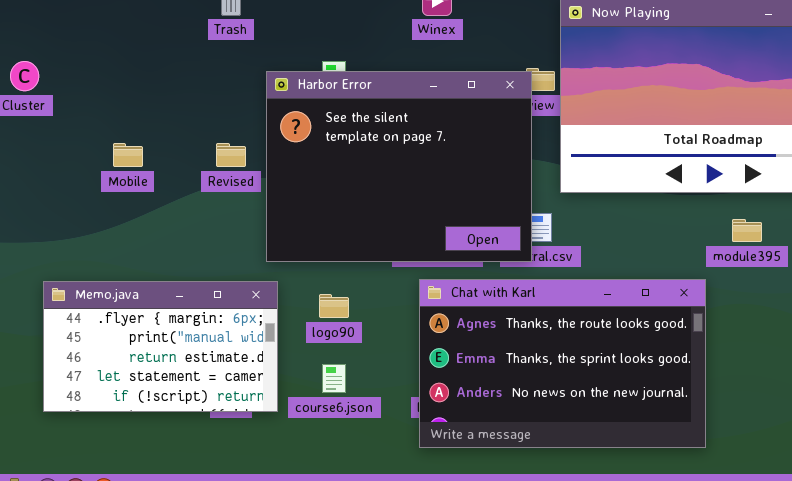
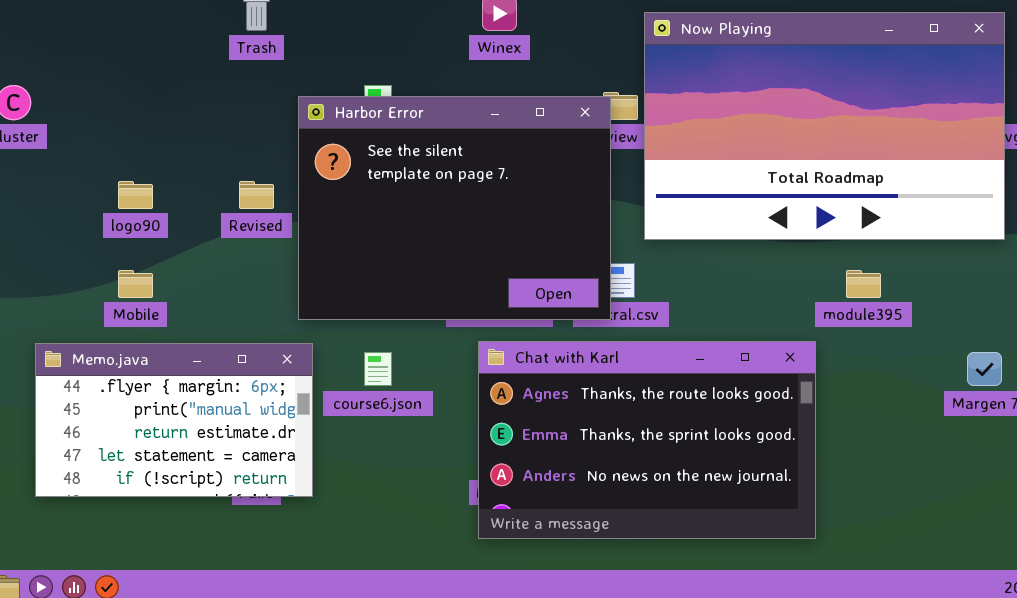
Mobile: [113,143,143,167] -> [118,270,153,298], moved
logo90: [319,294,349,318] -> [118,181,153,209], moved
course6.json: [322,364,346,393] -> [364,352,392,386], moved

